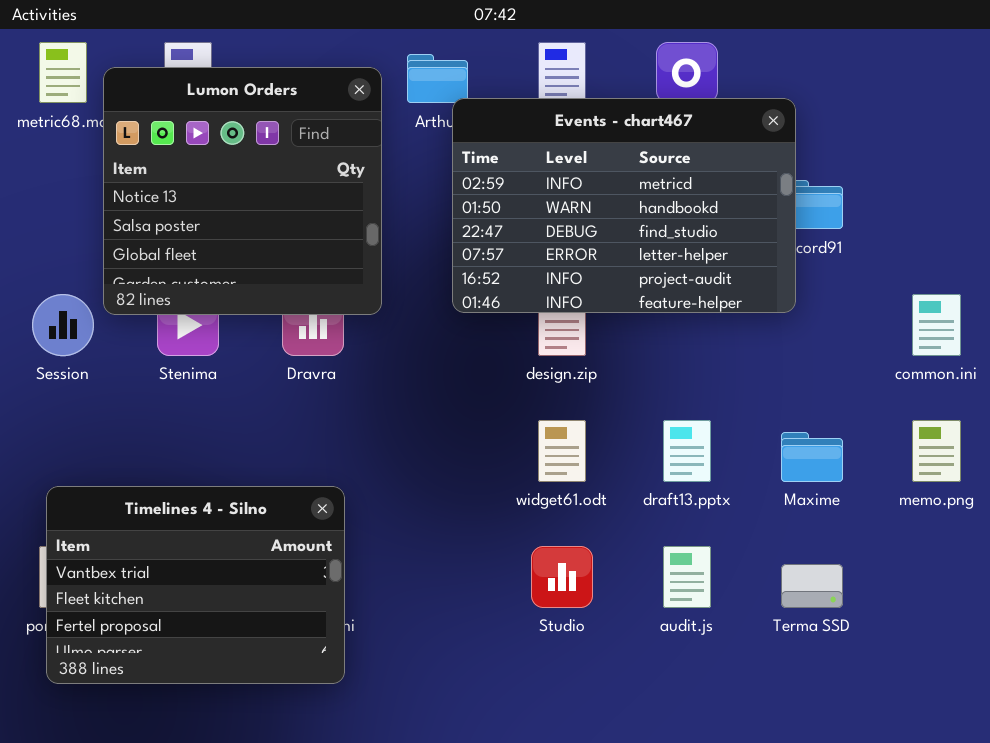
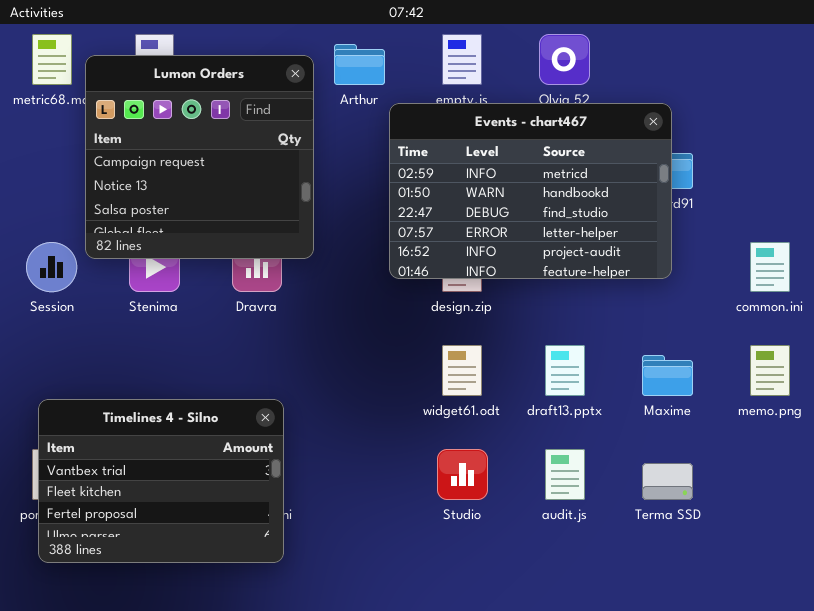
Lumon Orders: [103,67,382,315] -> [85,55,314,259], scrolled up 1 row
Events - chart467: [452,98,796,313] -> [389,103,672,279], moved

